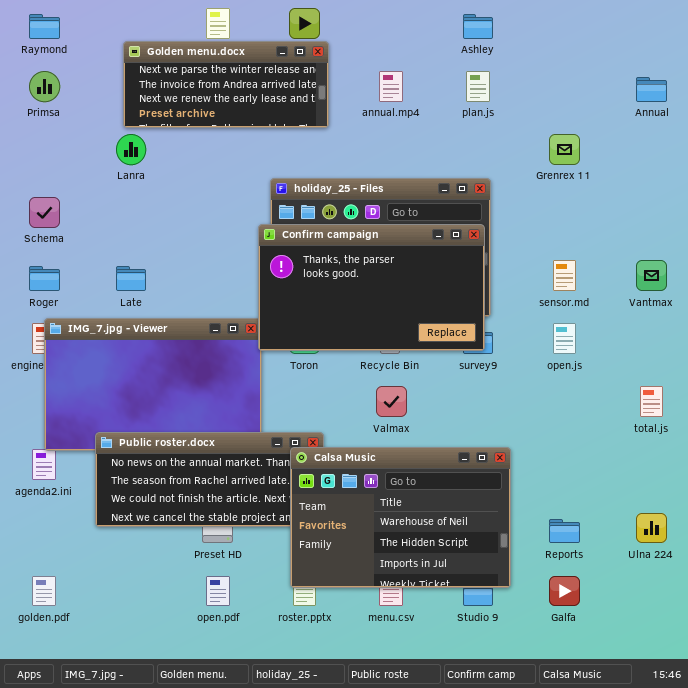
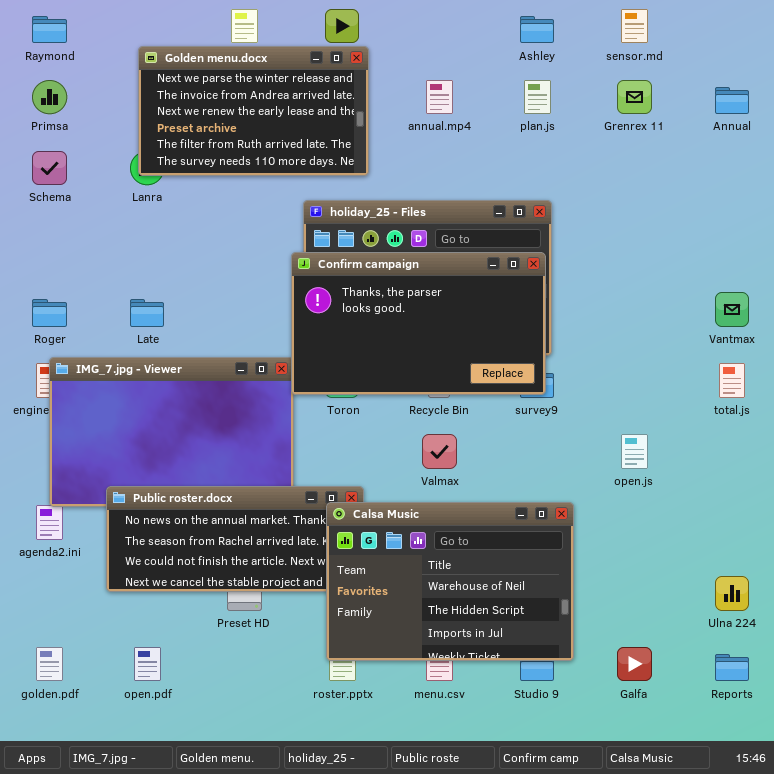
Golden menu.docx: [123,41,329,128] -> [138,46,369,176], resized
Grenrex 11: [549,134,580,165] -> [617,80,652,114], moved
Schema: [29,197,60,228] -> [32,151,67,185], moved
sensor.md: [553,260,576,291] -> [621,9,648,43], moved
open.js: [553,323,576,354] -> [621,434,648,469], moved
total.js: [640,386,663,417] -> [719,363,745,398], moved
Reports: [549,519,580,543] -> [715,654,749,681], moved
open.pdf: [206,576,230,606] -> [134,647,161,681], moved

